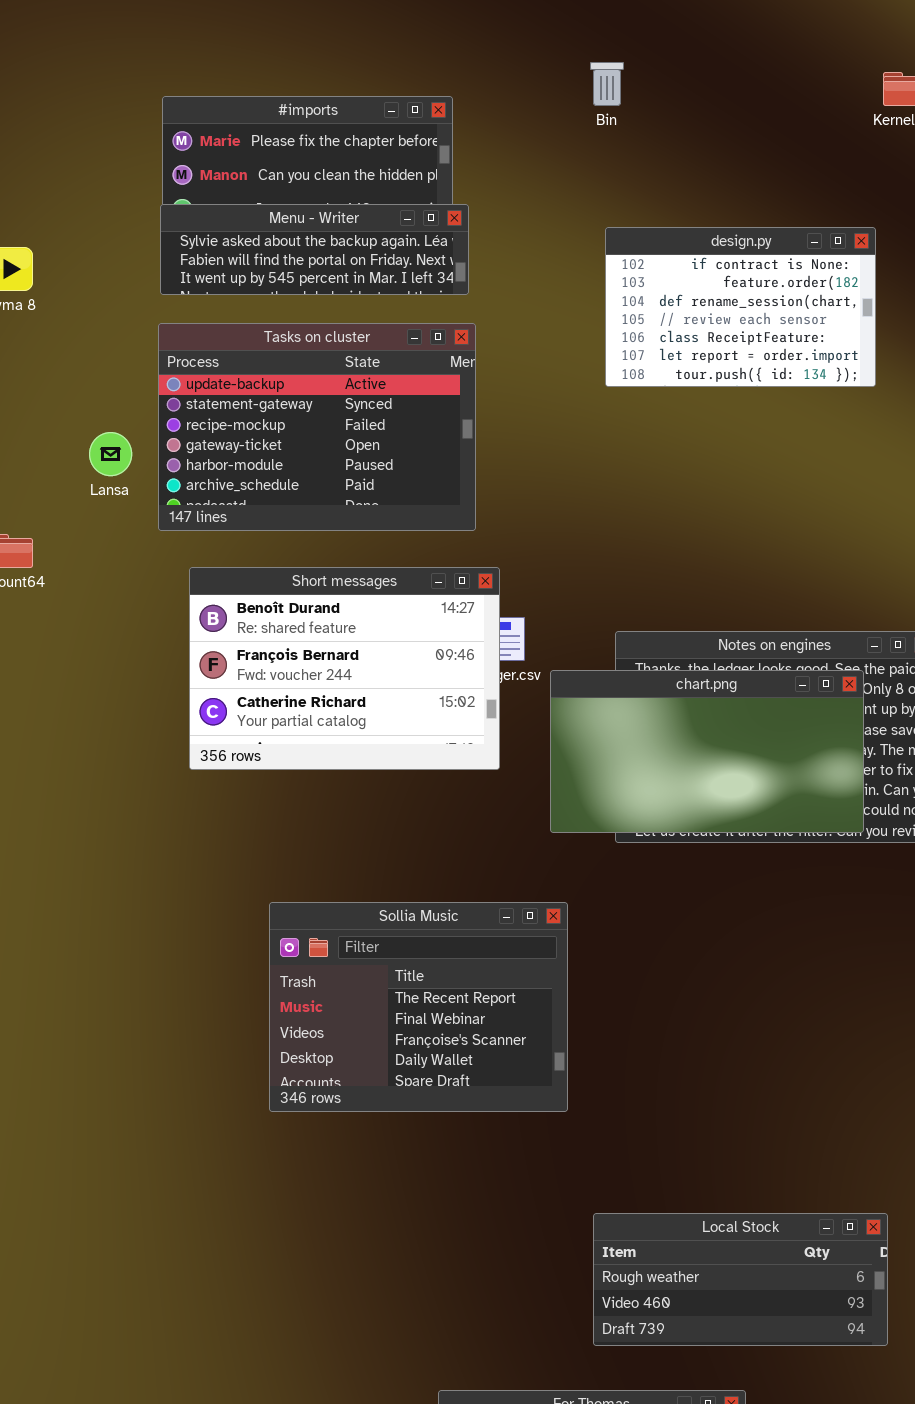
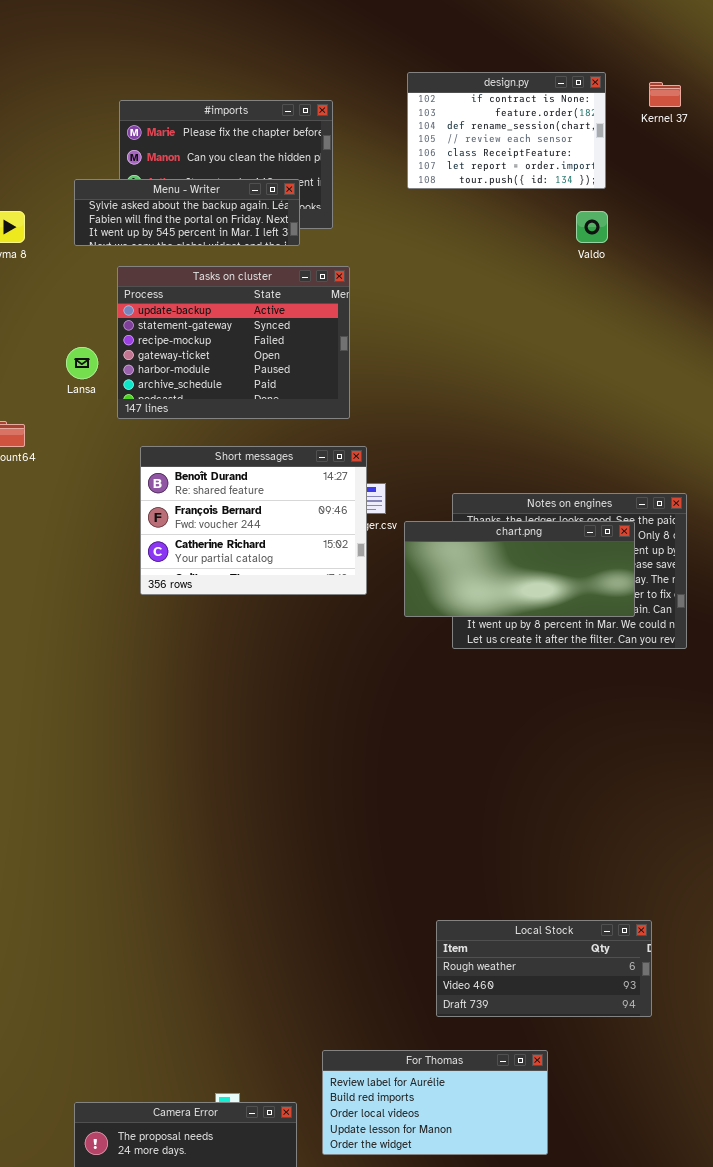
Menu - Writer: [160,204,469,295] -> [74,179,300,246], moved
design.py: [605,227,876,387] -> [407,72,606,189], moved
chart.png: [550,670,864,833] -> [404,521,635,617], resized
Sollia Music: [269,902,568,1112] -> none, closed

